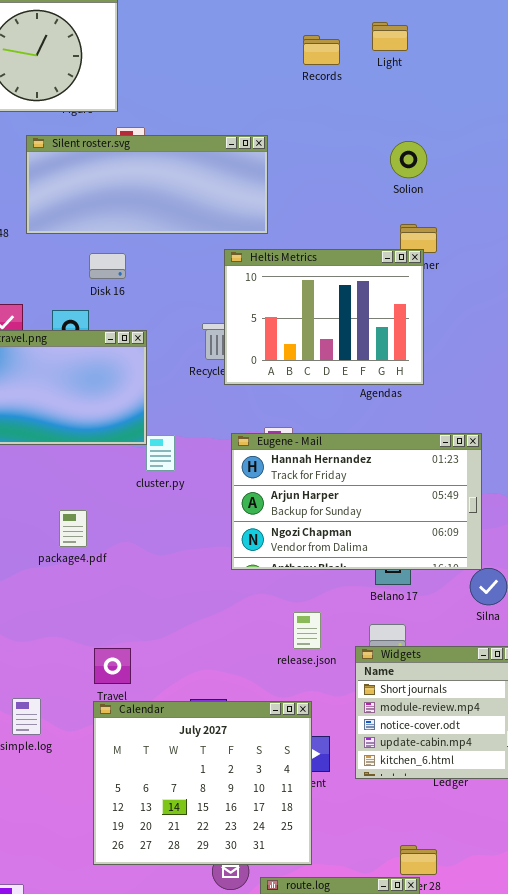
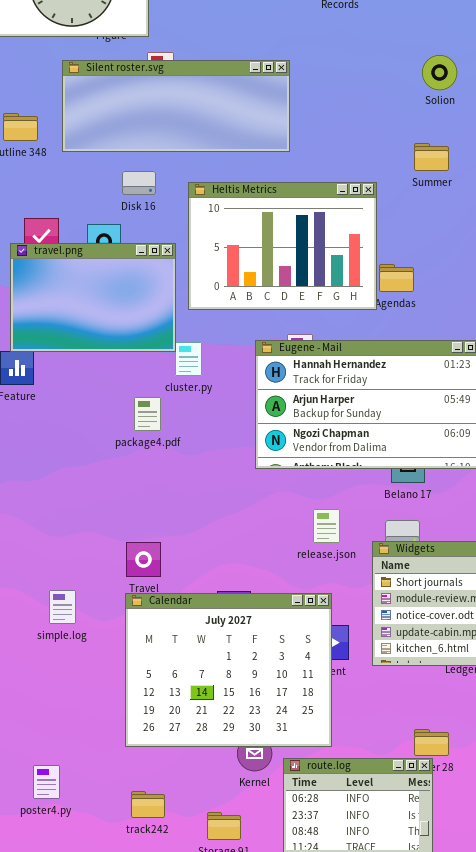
Solion: [390,141,427,178] -> [422,55,457,90], moved
Heltis Metrics: [224,249,424,385] -> [188,182,377,310], moved
package4.pdf: [59,510,87,547] -> [134,397,161,431], moved

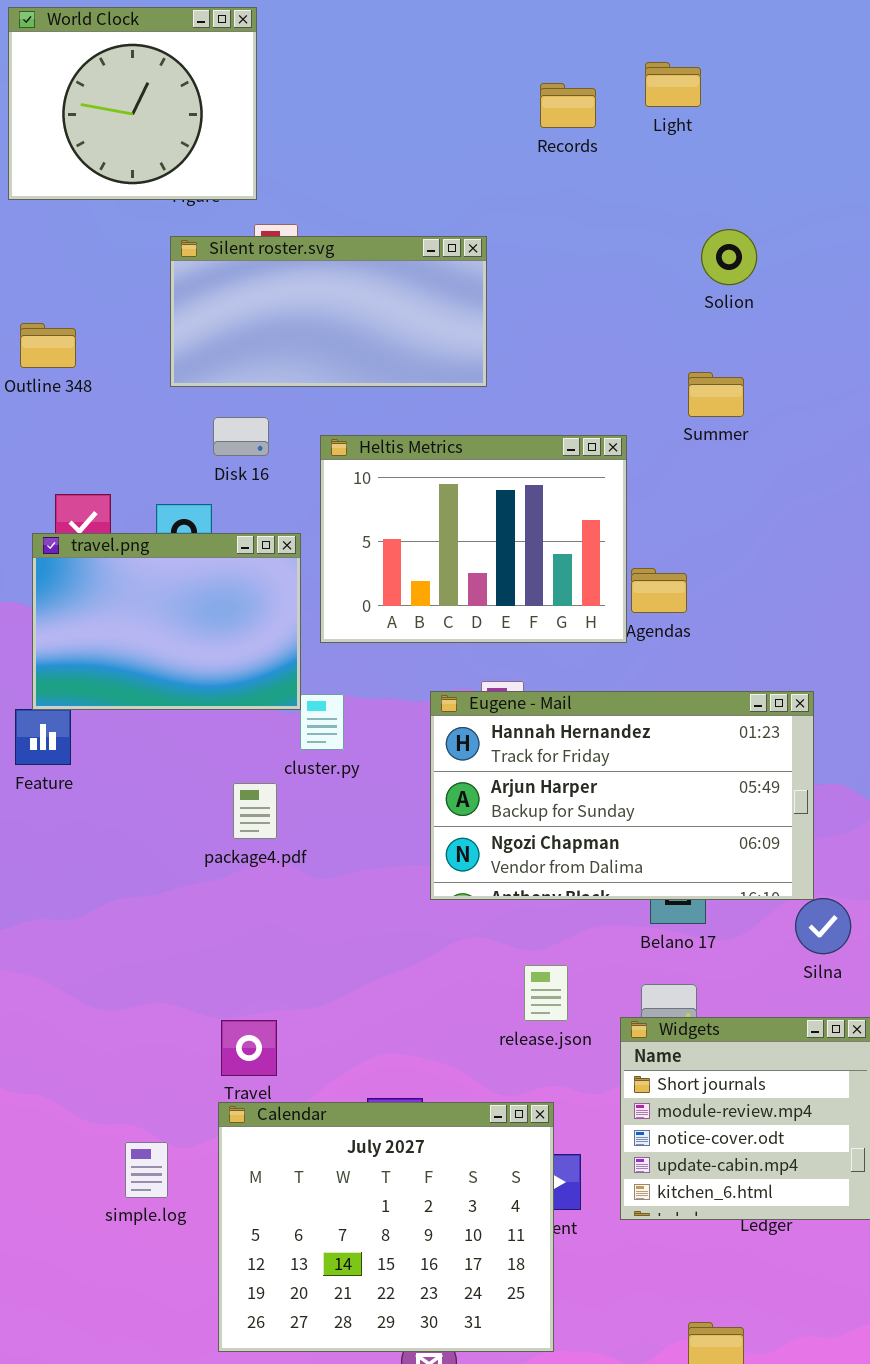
Silent roster.svg: [62,60,290,152] -> [170,236,487,387], resized
simple.log: [49,590,76,624] -> [125,1142,168,1198], moved

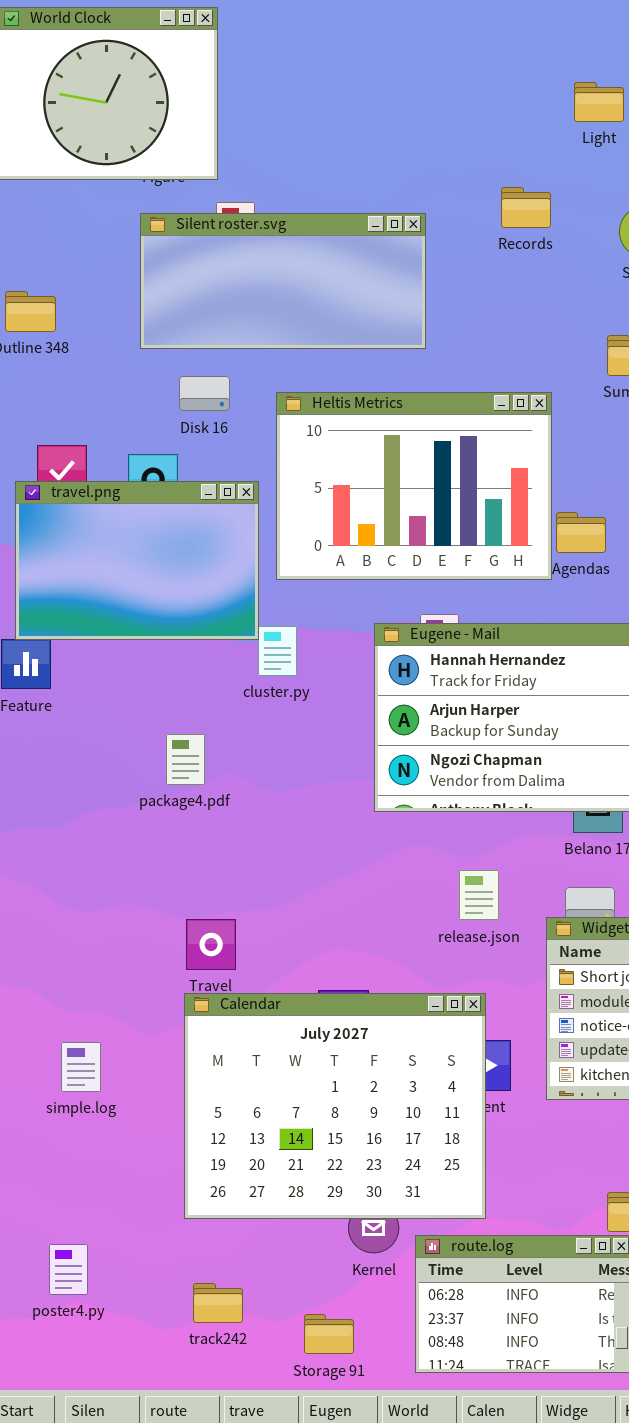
Light: [645,62,701,107] -> [574,82,624,122], moved
Records: [540,83,596,128] -> [501,187,551,228], moved
package4.pdf: [233,783,277,839] -> [166,734,205,785], moved
simple.log: [125,1142,168,1198] -> [61,1042,101,1092], moved

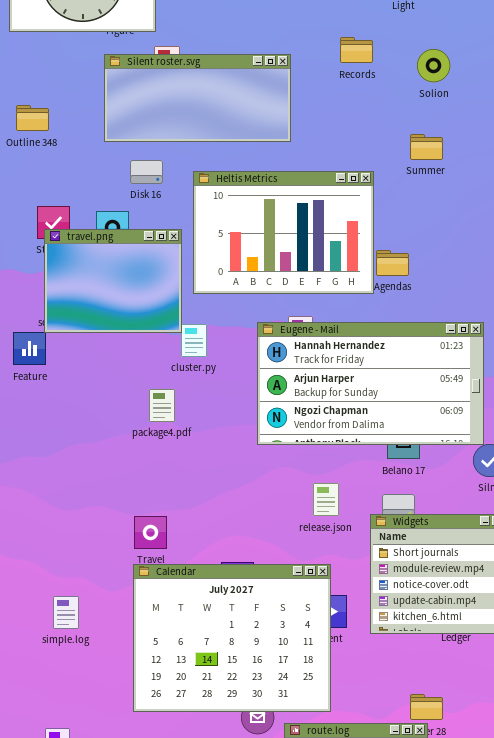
travel.png: [15,481,259,640] -> [44,229,182,333], resized
package4.pdf: [166,734,205,785] -> [149,389,175,422], moved

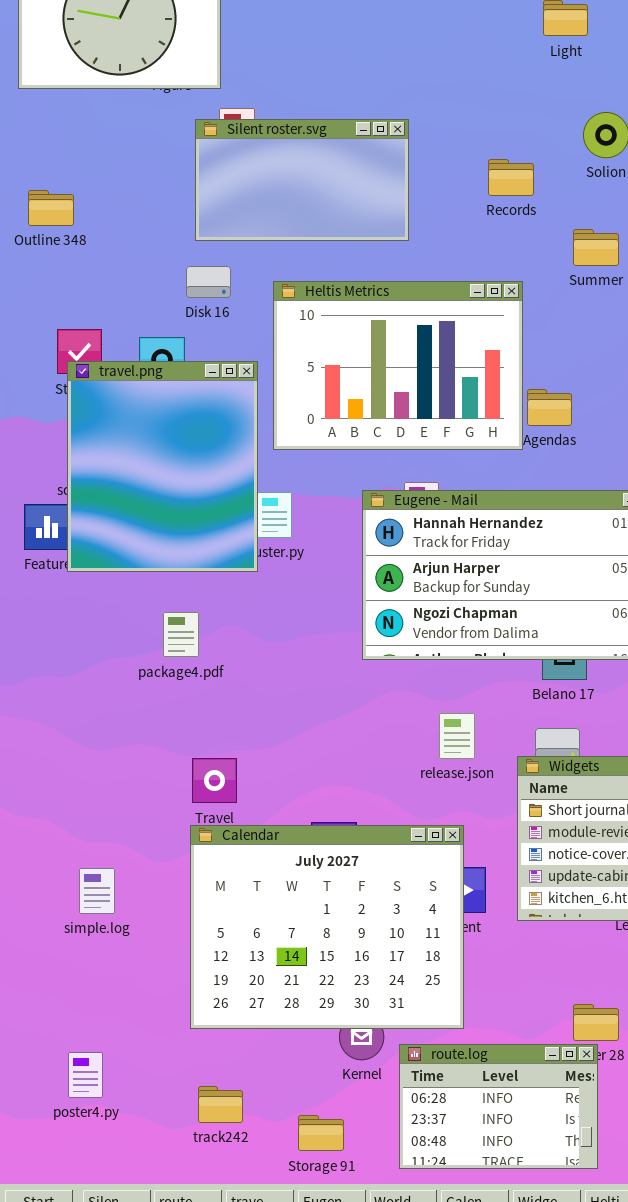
Records: [340,37,373,63] -> [488,159,534,196], moved
Silent roster.svg: [104,54,291,142] -> [195,119,409,241], resized
travel.png: [44,229,182,333] -> [67,361,258,572], resized
package4.pdf: [149,389,175,422] -> [163,612,199,657], moved

